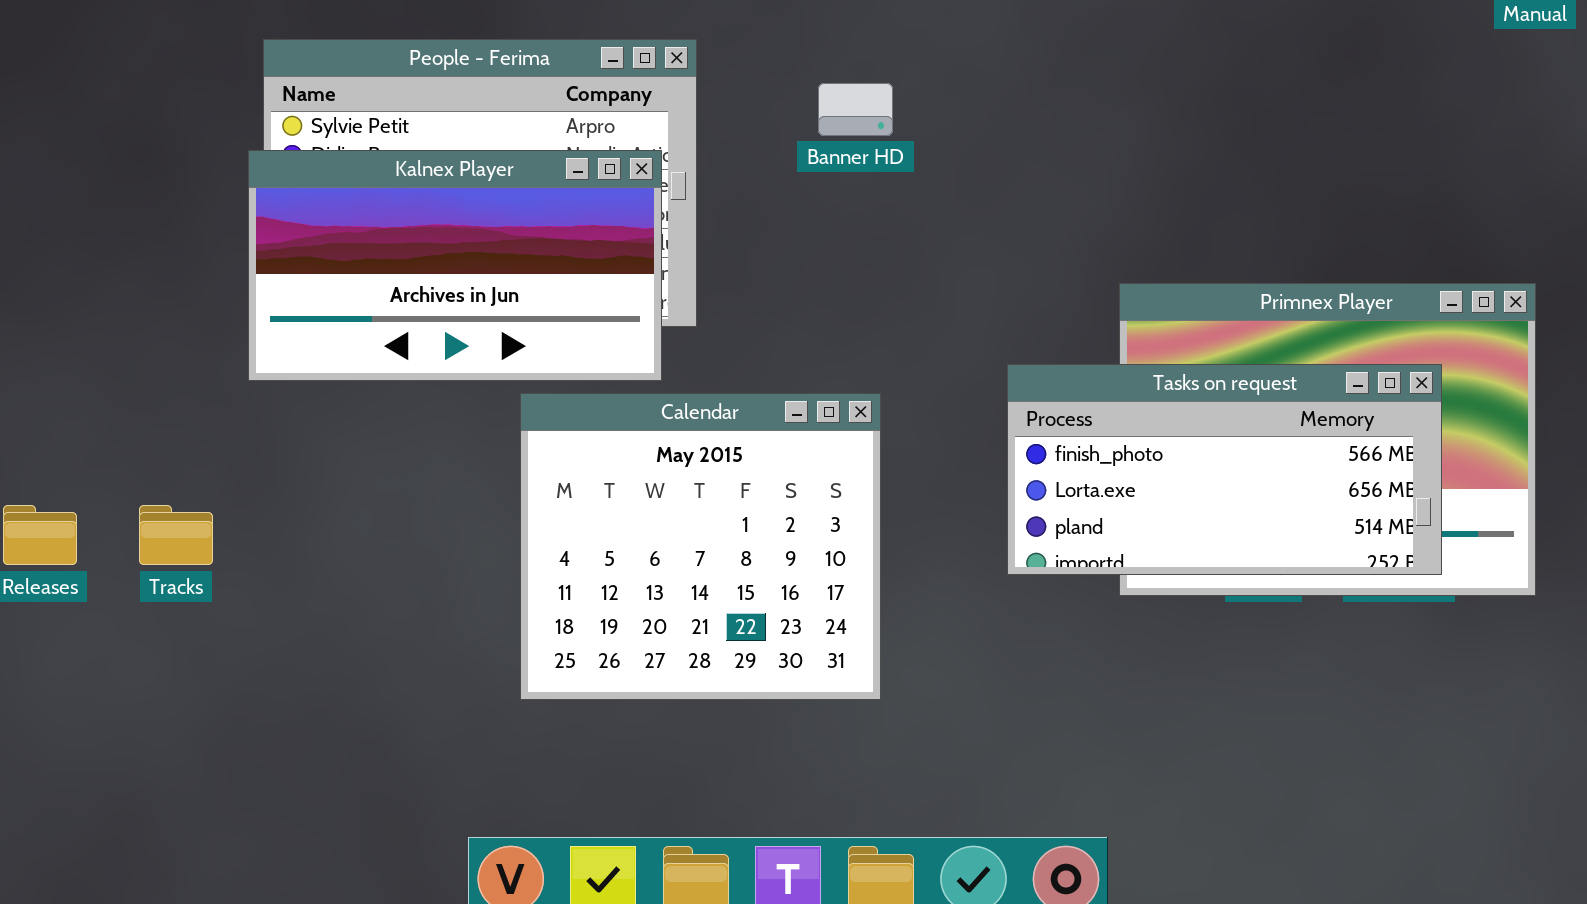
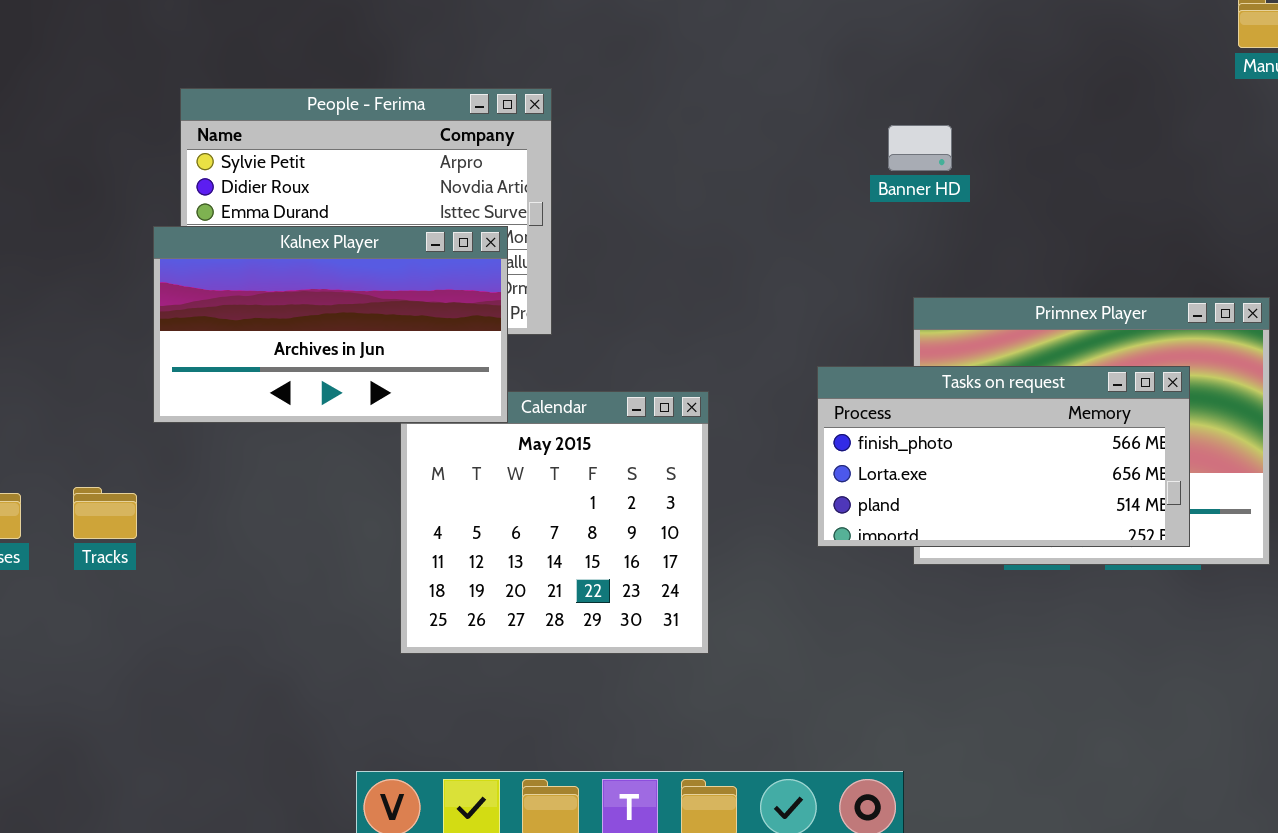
Banner HD: [818,83,893,136] -> [888,125,952,171], moved
Kalnex Player: [248,150,662,381] -> [153,226,508,423], moved

